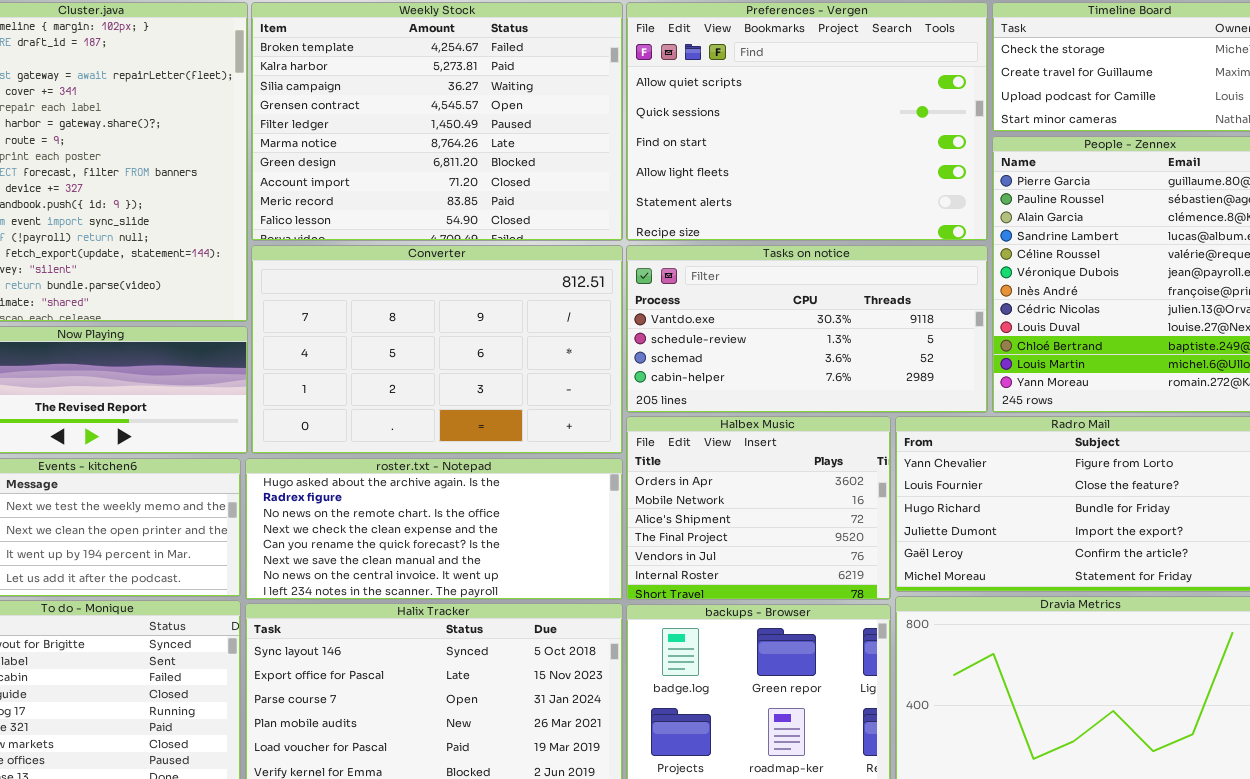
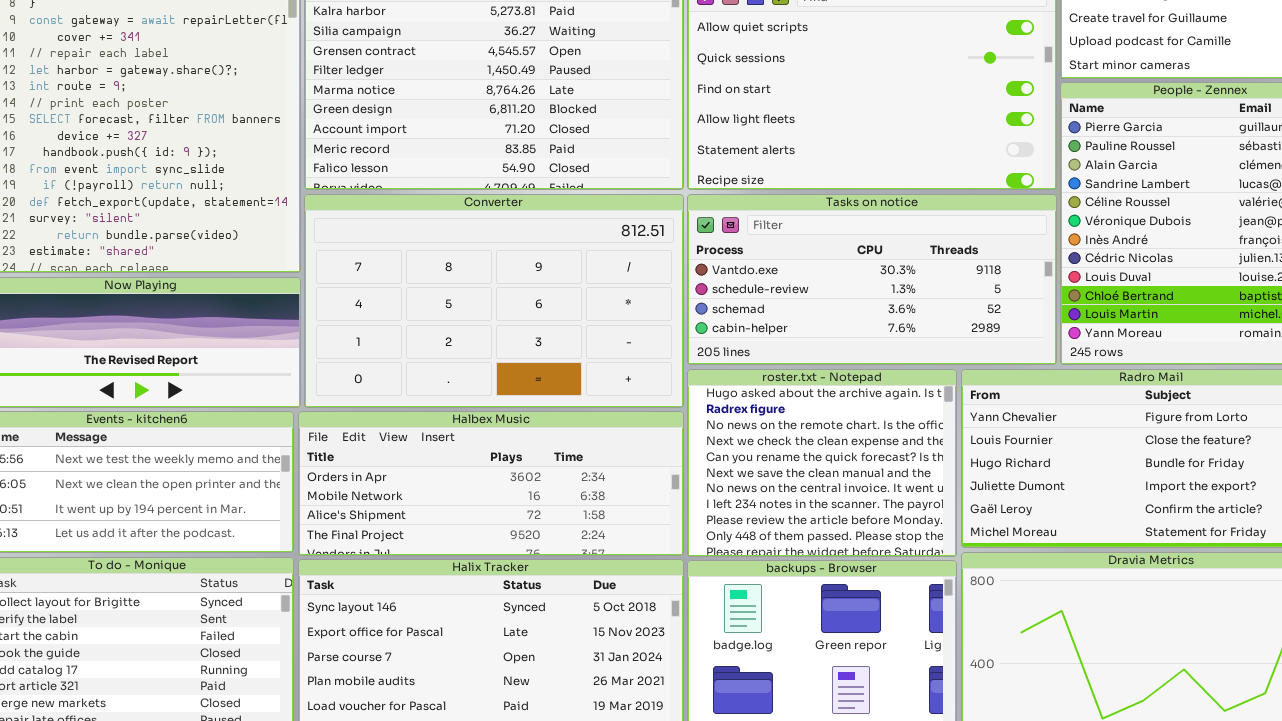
Halbex Music: [626,416,891,600] -> [298,411,684,556], moved, resized
roster.txt - Notepad: [245,458,623,600] -> [687,369,957,557], moved, resized

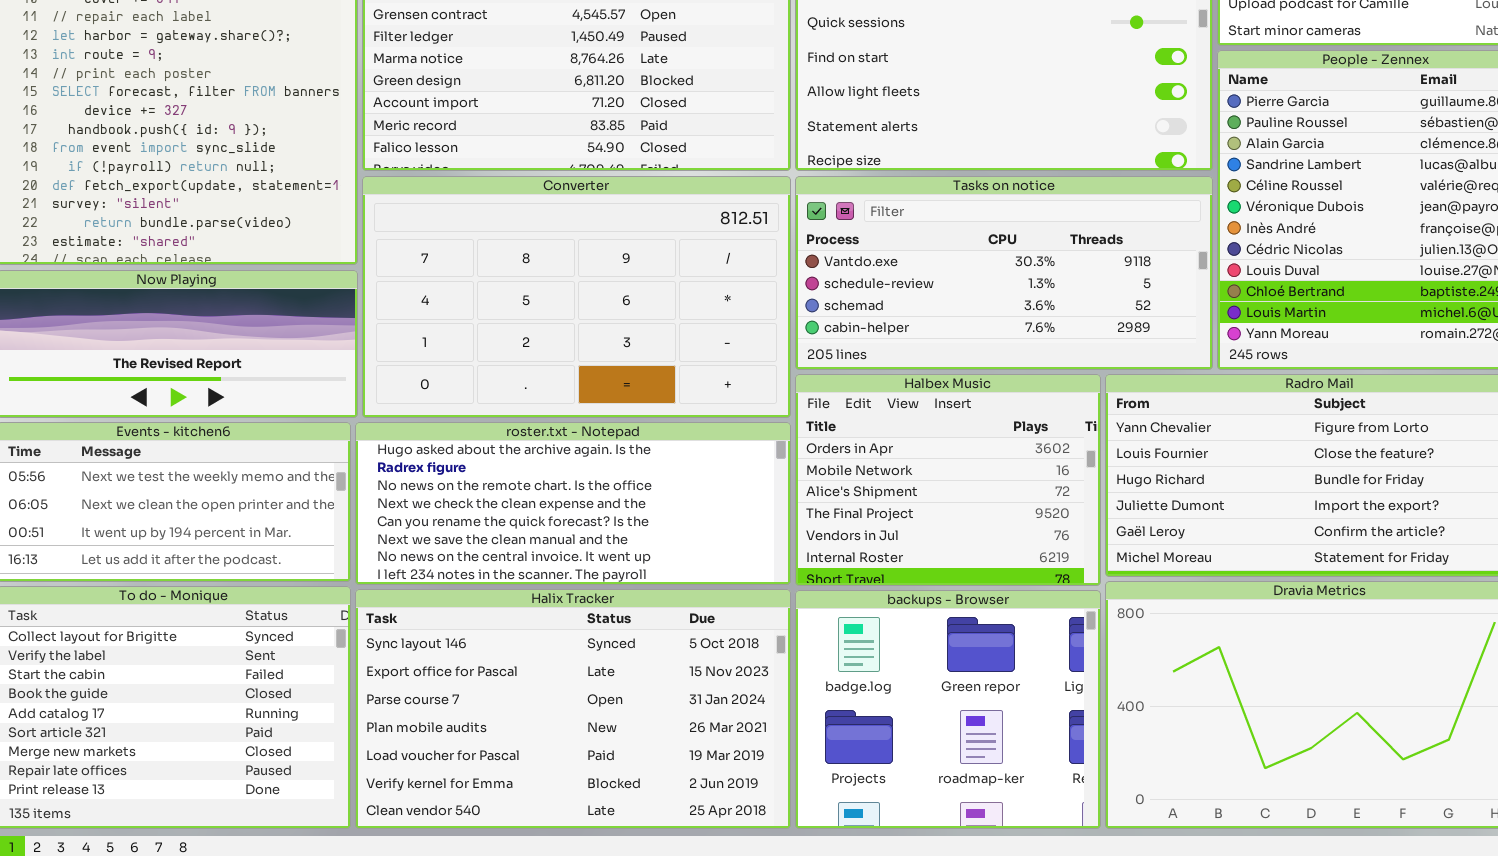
roster.txt - Notepad: [687,369,957,557] -> [355,422,791,585], moved, resized
Halbex Music: [298,411,684,556] -> [795,374,1101,586], moved, resized

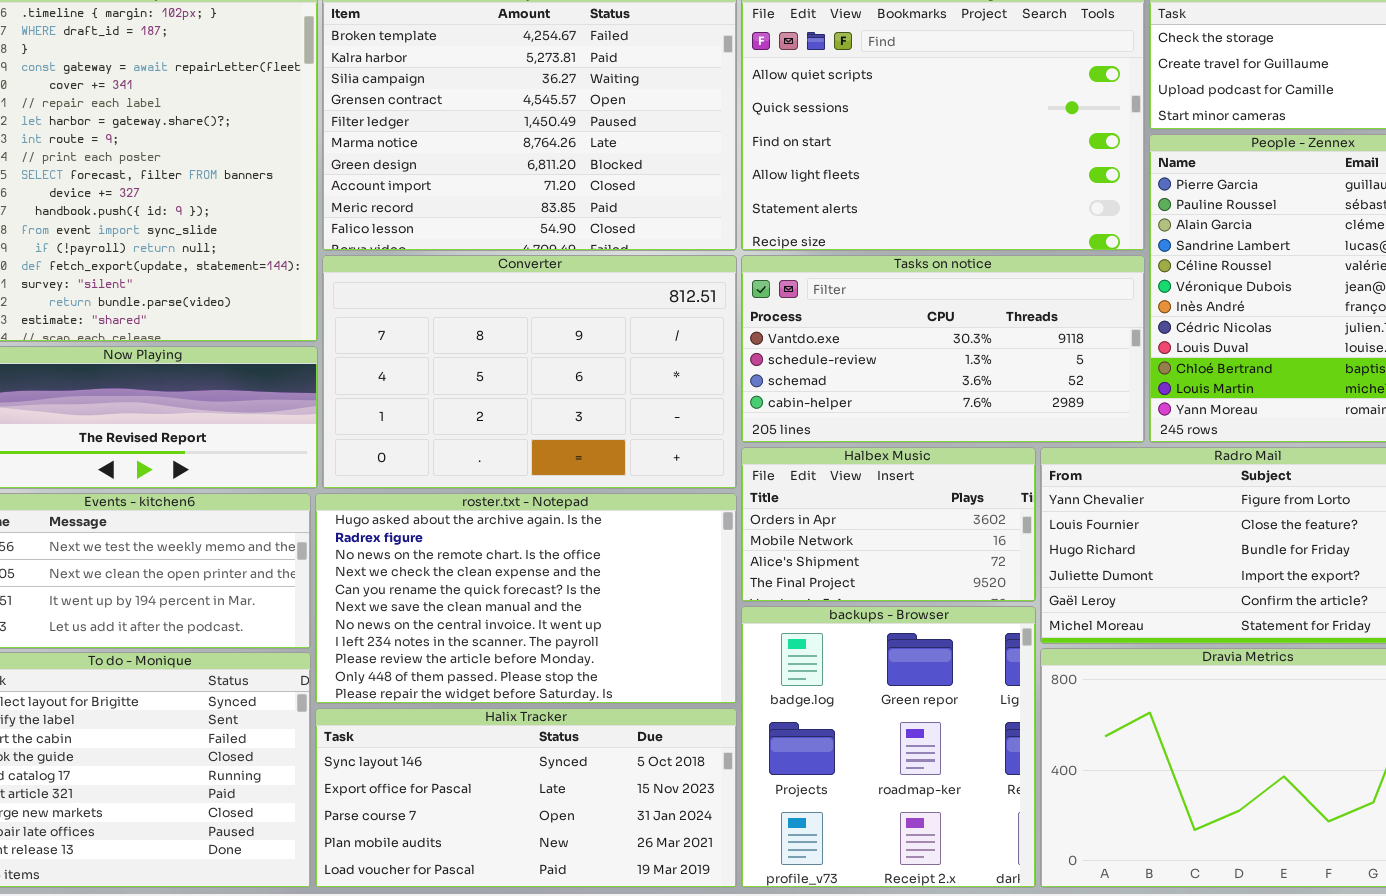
Halbex Music: [795,374,1101,586] -> [741,447,1036,602], resized
roster.txt - Notepad: [355,422,791,585] -> [315,493,737,704], resized
Halix Tracker: [355,589,791,829] -> [315,708,737,888], resized
backups - Browser: [795,590,1101,829] -> [741,606,1036,888], resized

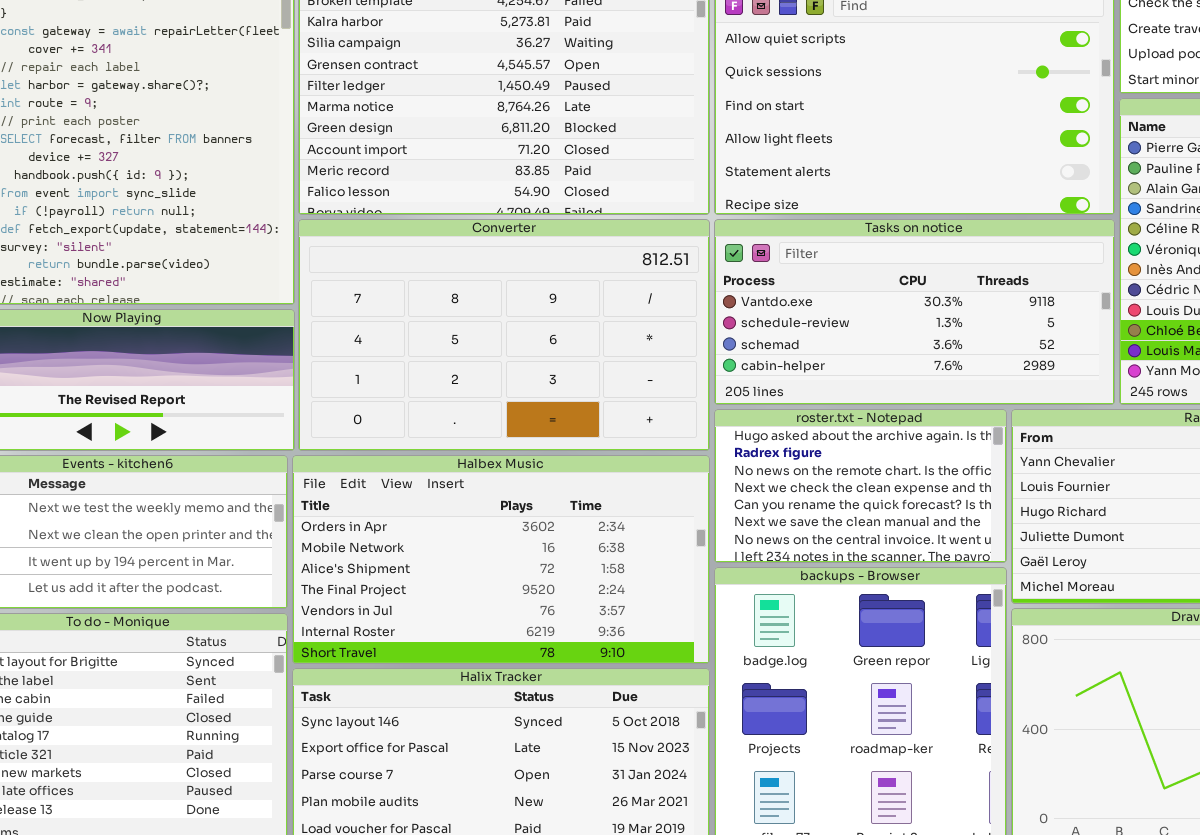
Halbex Music: [741,447,1036,602] -> [292,455,710,664], moved, resized
roster.txt - Notepad: [315,493,737,704] -> [714,409,1007,563], moved, resized

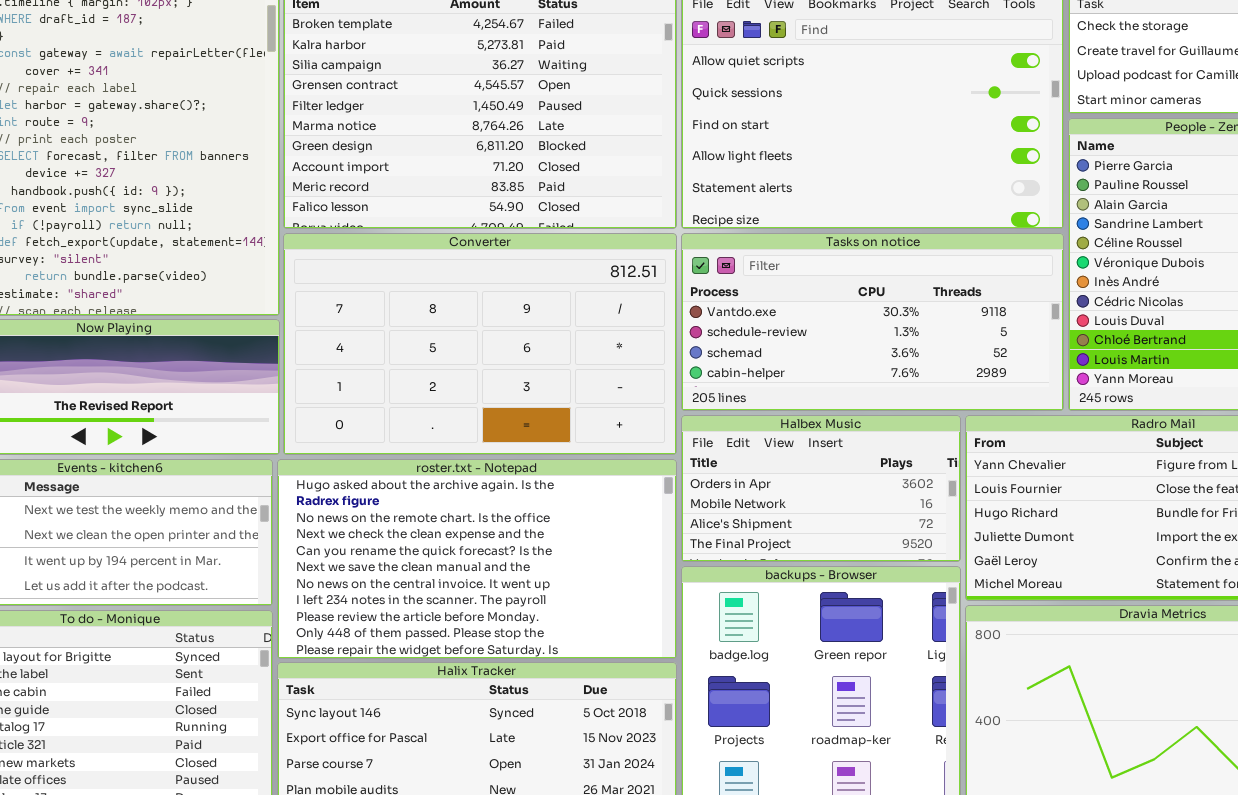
roster.txt - Notepad: [714,409,1007,563] -> [277,459,677,659], moved, resized
Halbex Music: [292,455,710,664] -> [681,415,961,562], moved, resized

